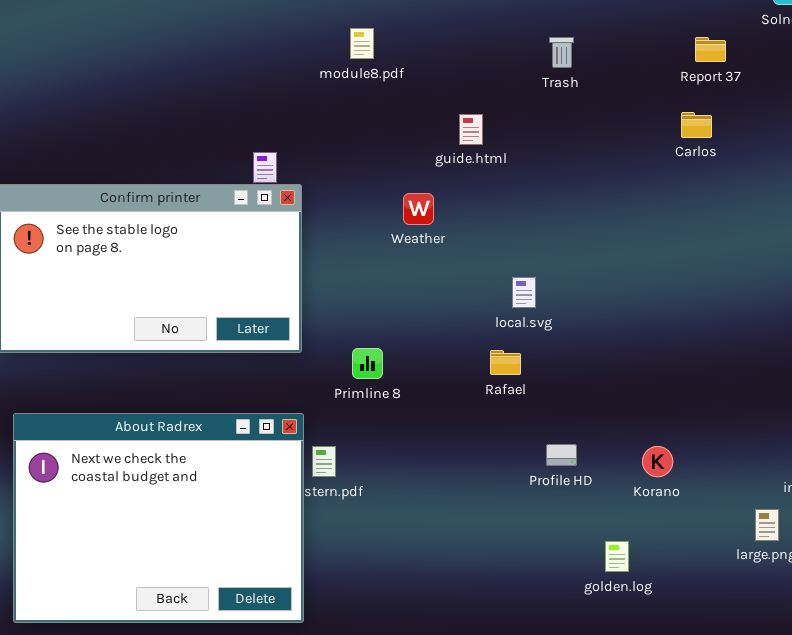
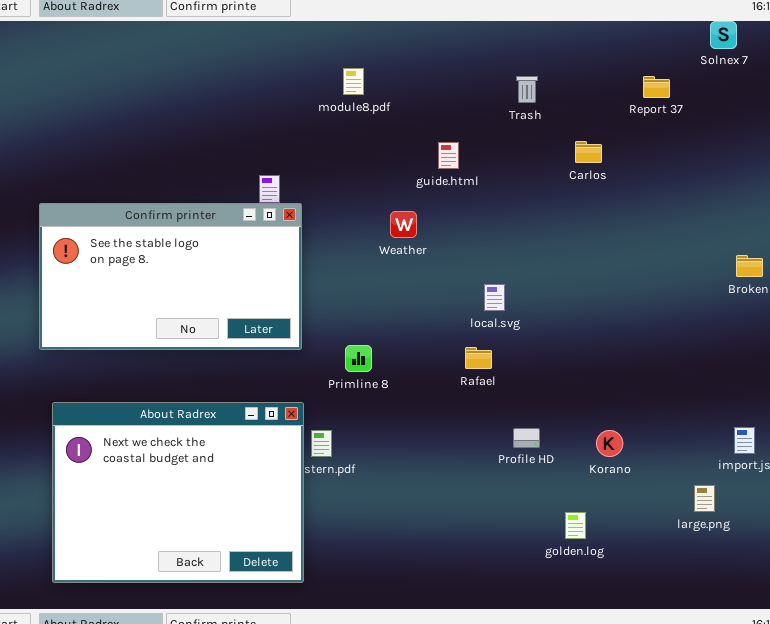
Carlos: [681,112,712,138] -> [575,141,602,163], moved

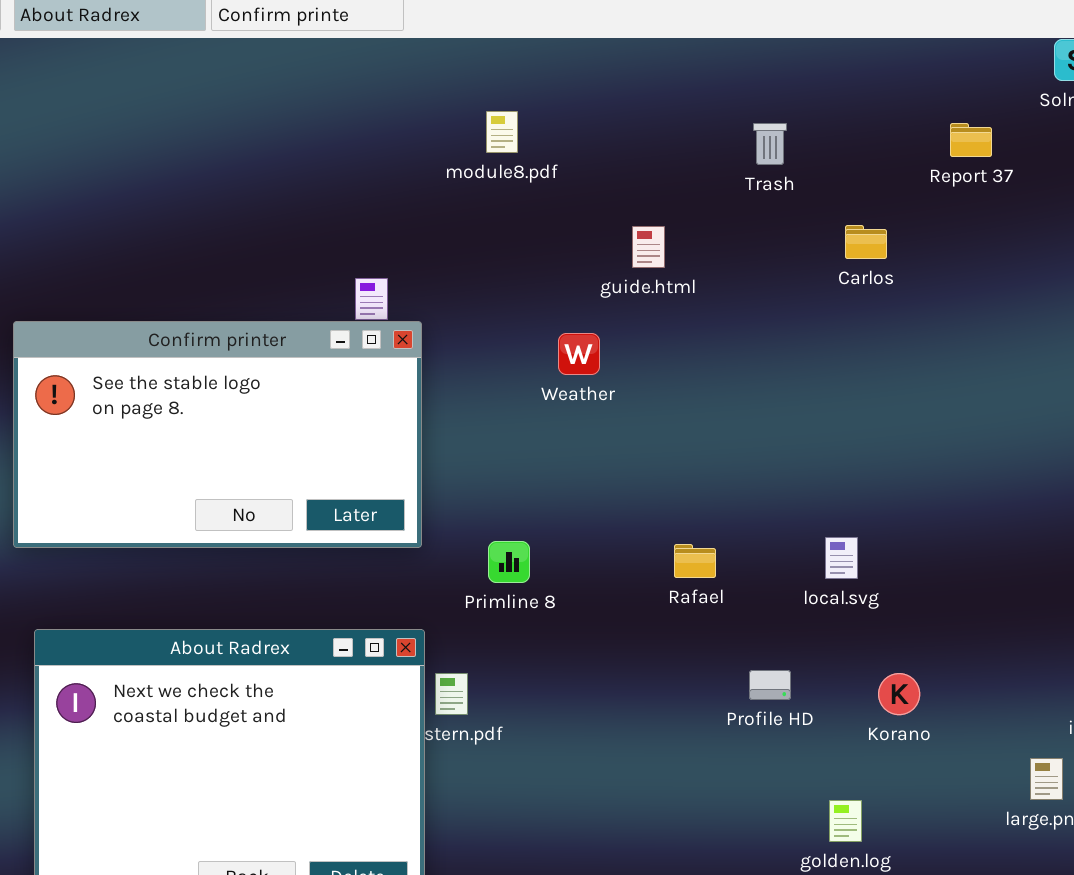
local.svg: [484,284,505,311] -> [825,537,858,579], moved

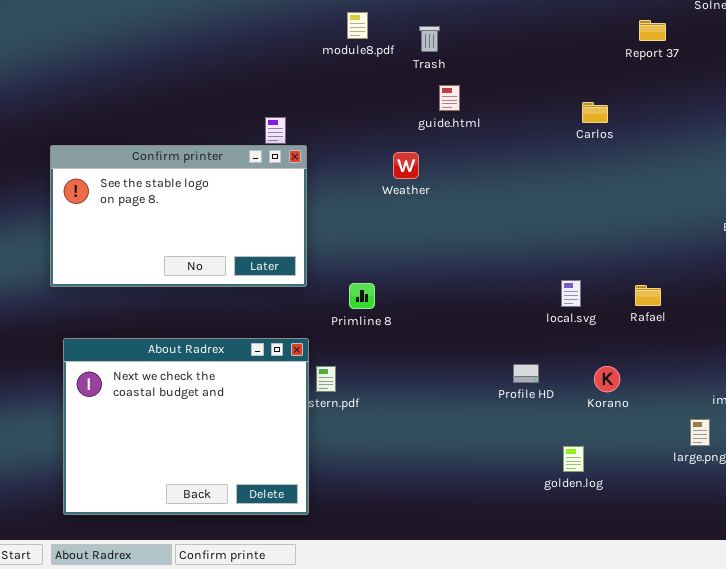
Trash: [753,123,787,165] -> [419,26,440,52], moved
Carlos: [845,225,887,259] -> [582,102,608,123], moved
Rafael: [674,544,716,578] -> [635,285,661,306], moved

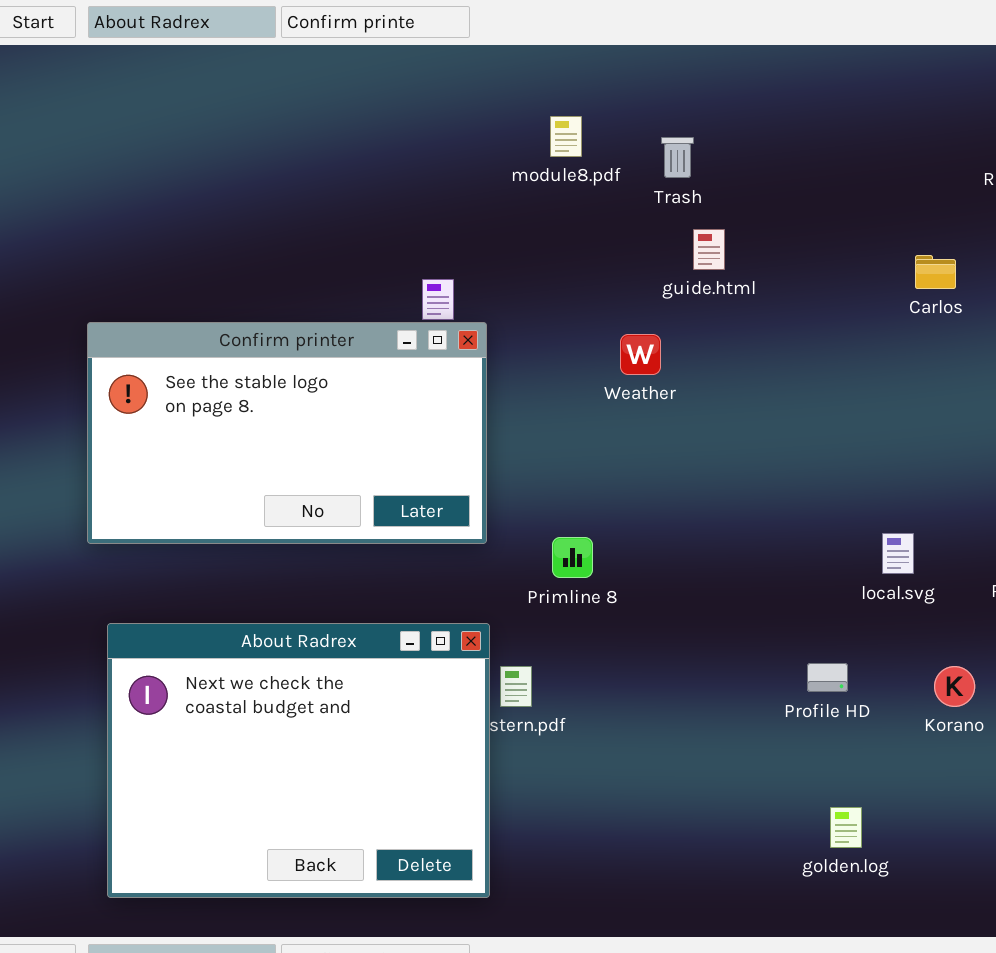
golden.log: [563,446,584,472] -> [830,807,862,848], moved

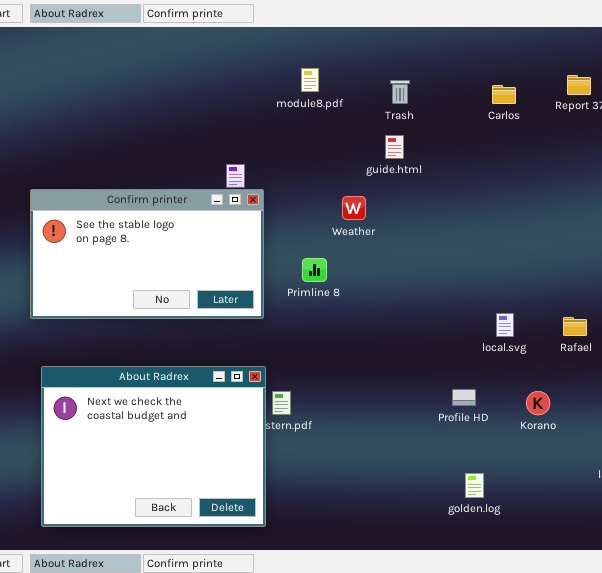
Trash: [661,137,694,178] -> [390,80,410,104], moved
Carlos: [915,255,956,289] -> [492,85,516,104], moved
Primline 8: [552,537,593,578] -> [302,258,327,282], moved

